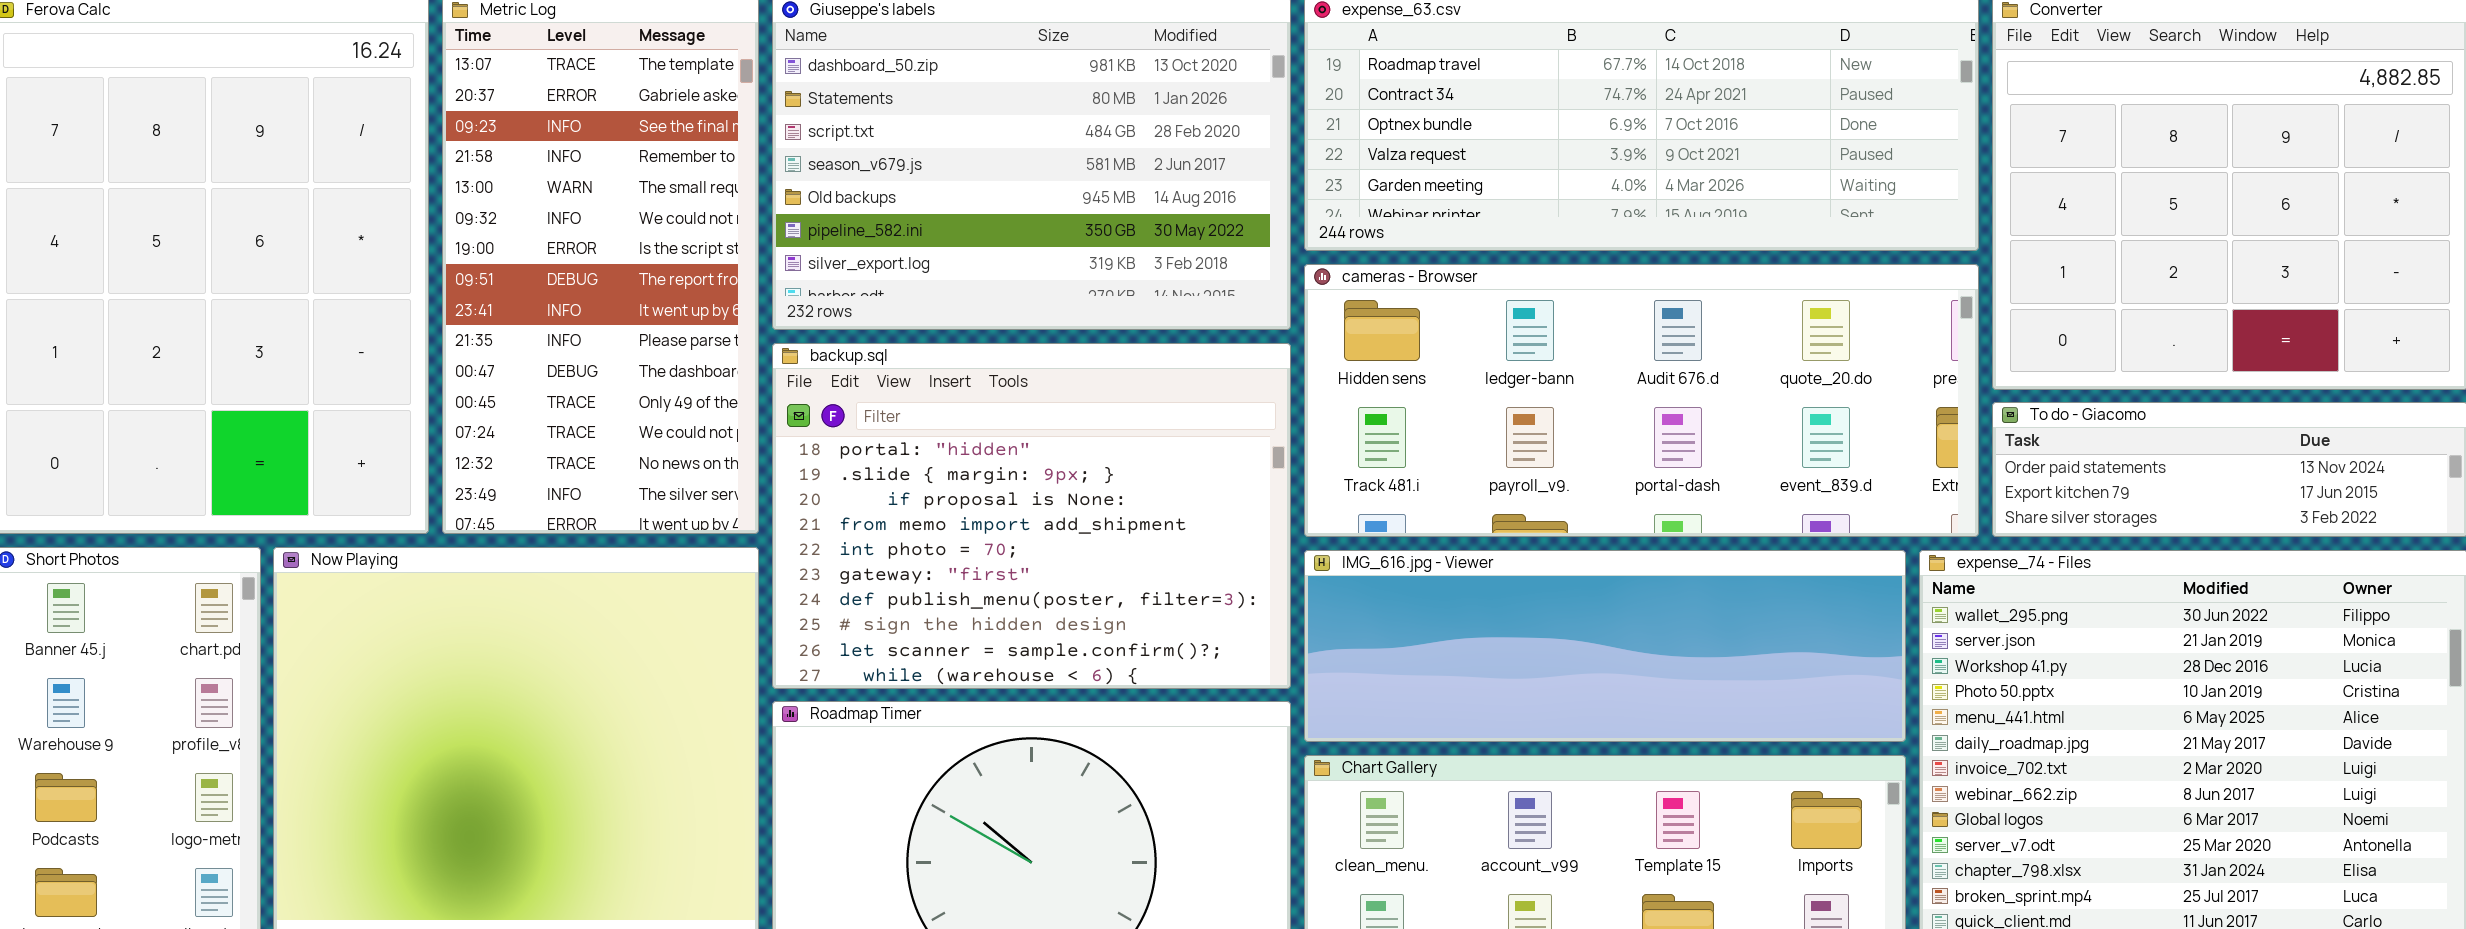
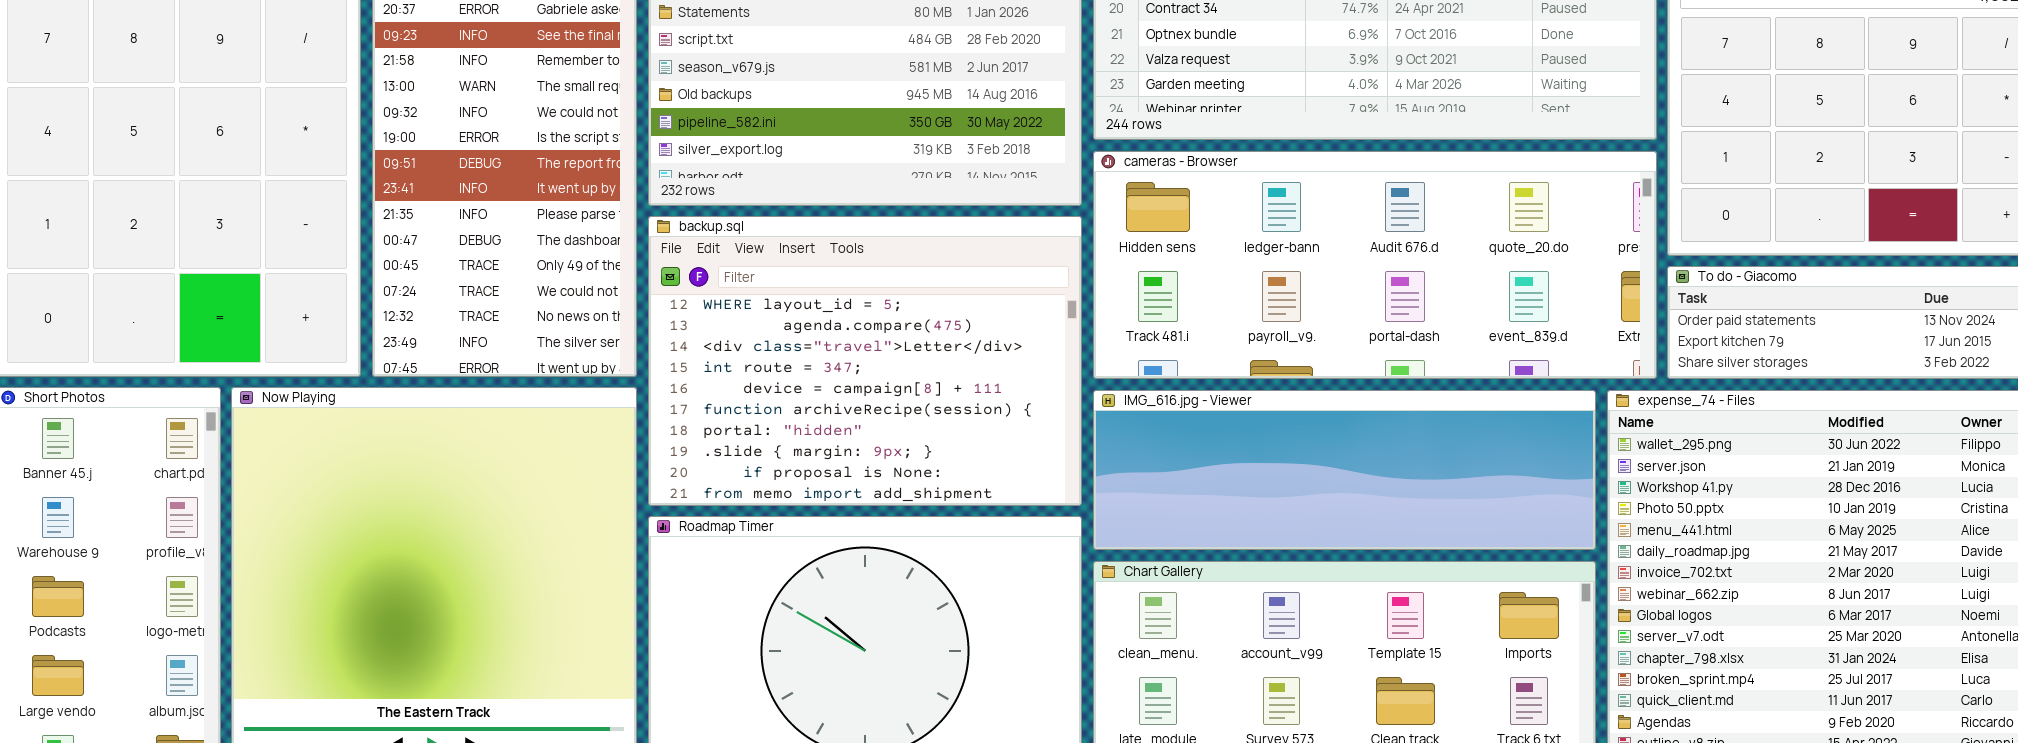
backup.sql: [772,343,1291,689] -> [648,216,1082,506], scrolled up 6 rows

